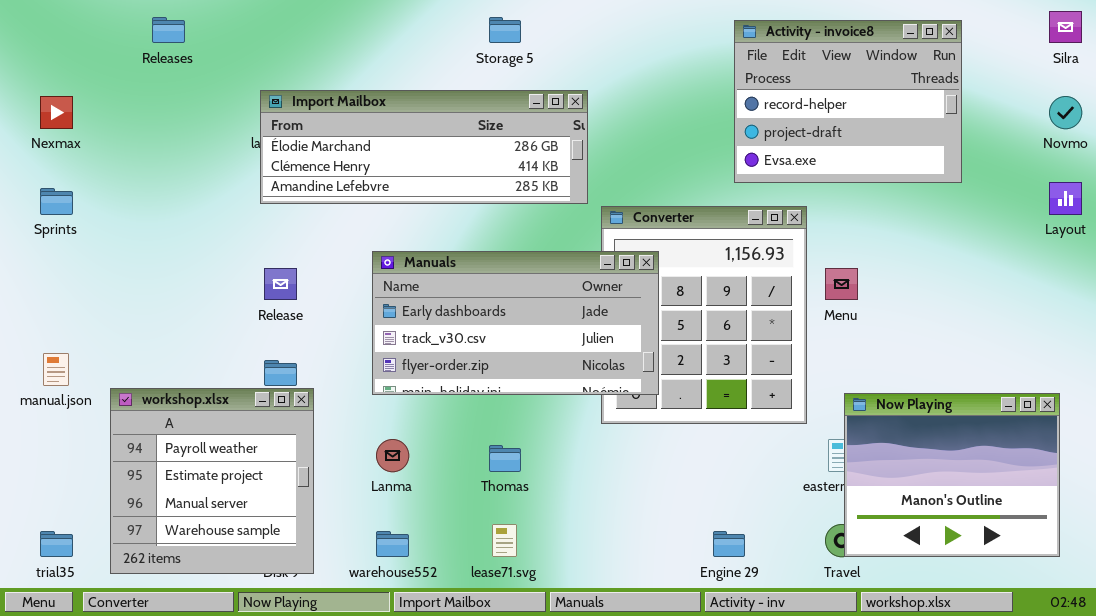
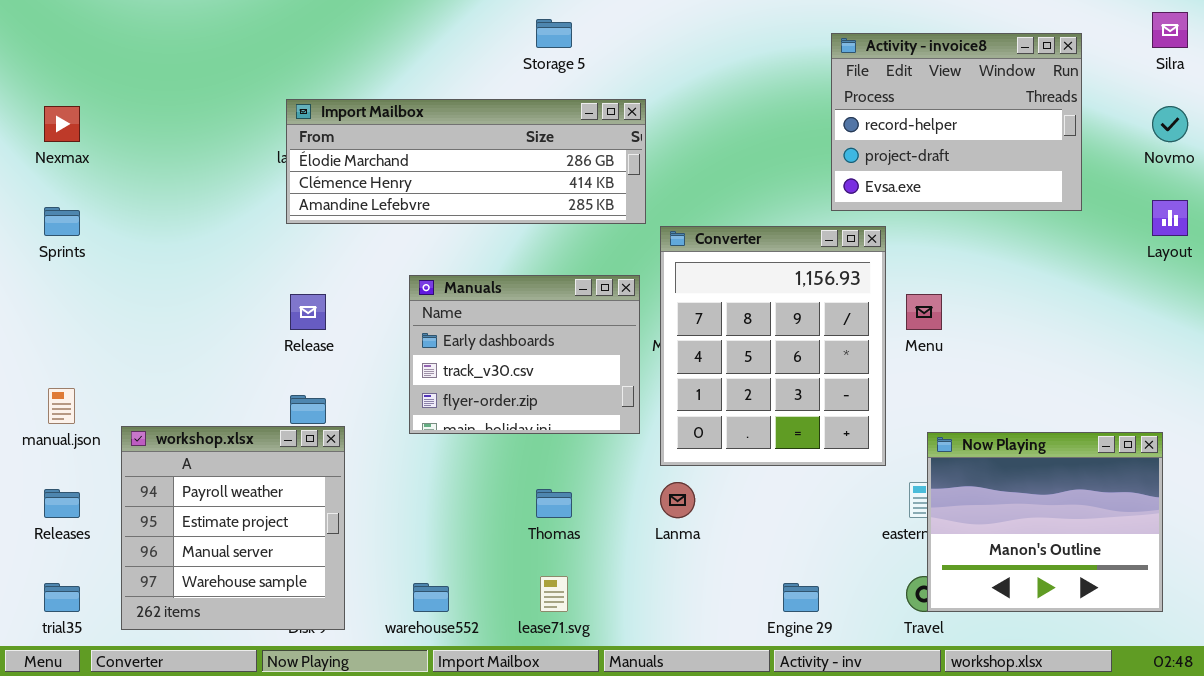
Releases: [152,17,185,43] -> [44,489,80,518], moved
Activity - invoice8: [734,20,962,183] -> [831,33,1082,211], moved
Manuals: [372,251,659,395] -> [409,275,640,434], resized
Lanma: [376,439,409,472] -> [660,482,695,518], moved

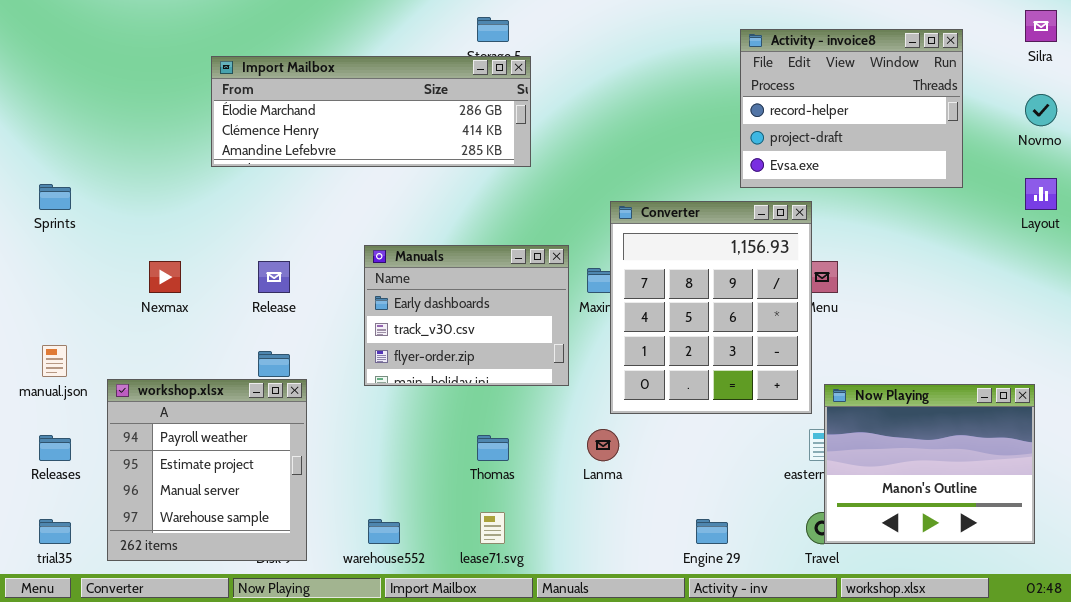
Import Mailbox: [286,99,646,224] -> [211,56,531,167], moved
Nexmax: [44,106,80,142] -> [149,261,181,293], moved
Converter: [660,226,886,466] -> [610,201,812,414], moved

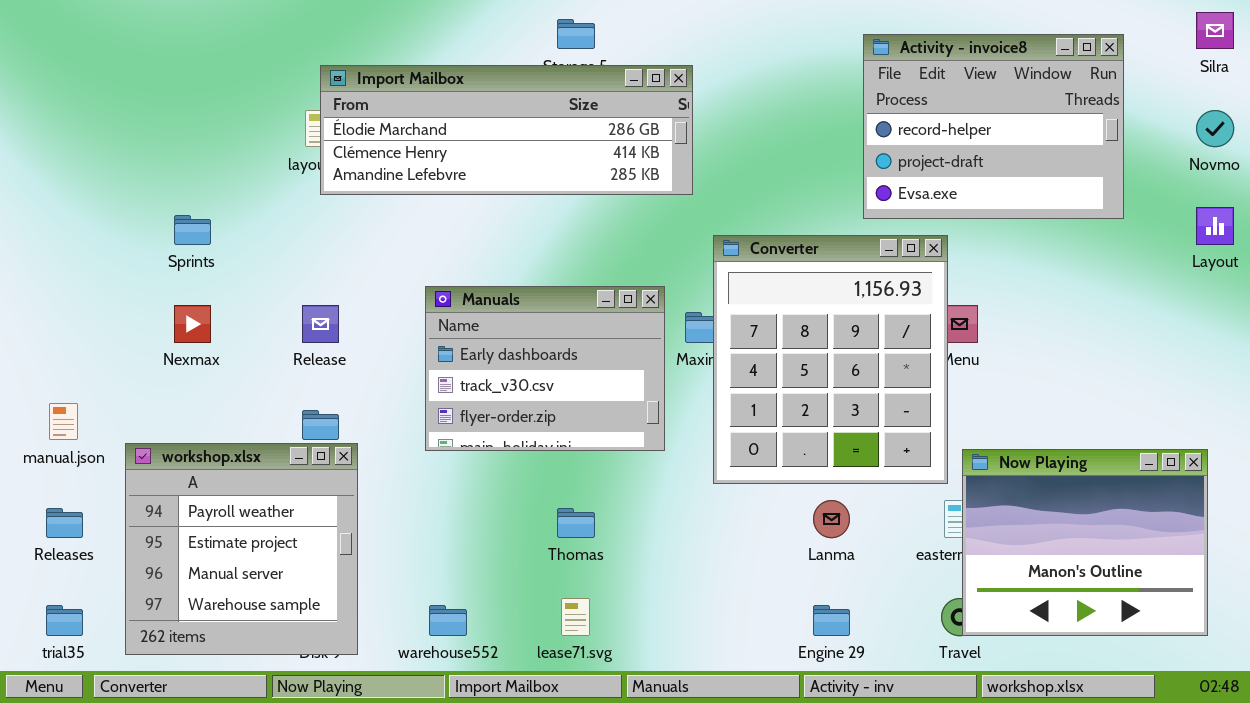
Import Mailbox: [211,56,531,167] -> [320,65,693,195], moved
Sprints: [39,184,71,210] -> [174,215,211,245], moved
Lanma: [587,429,619,461] -> [813,500,850,538], moved

